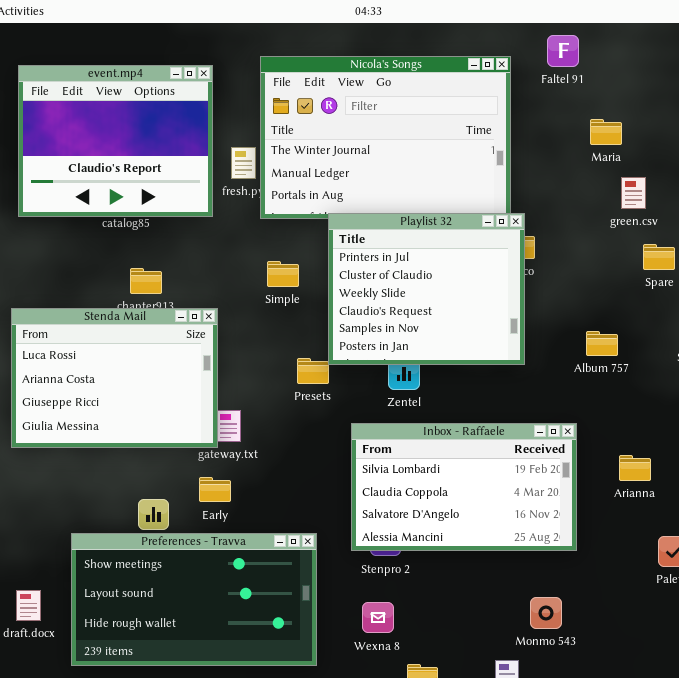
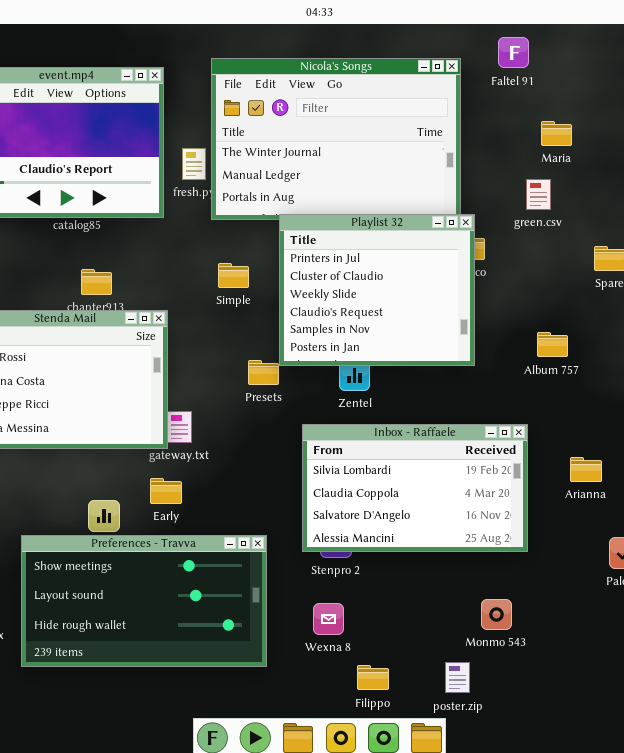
green.csv: [621,177,646,209] -> [526,179,551,210], moved

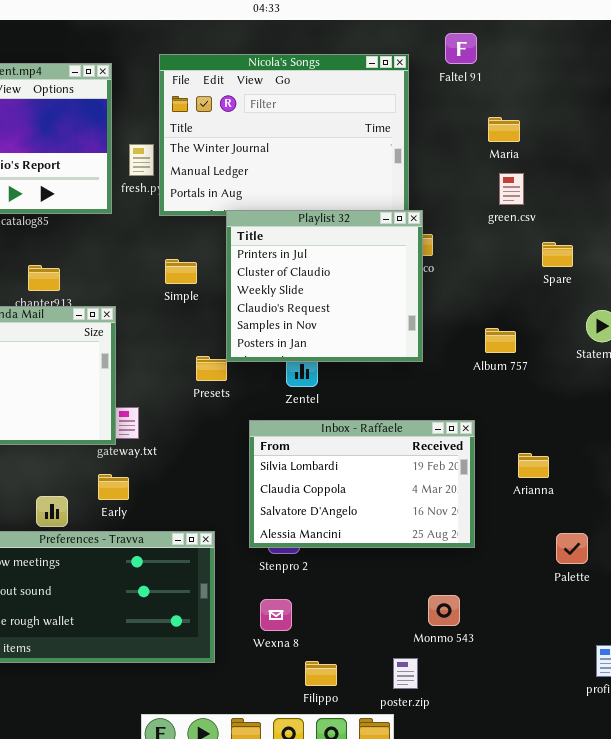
green.csv: [526,179,551,210] -> [499,173,524,205], moved

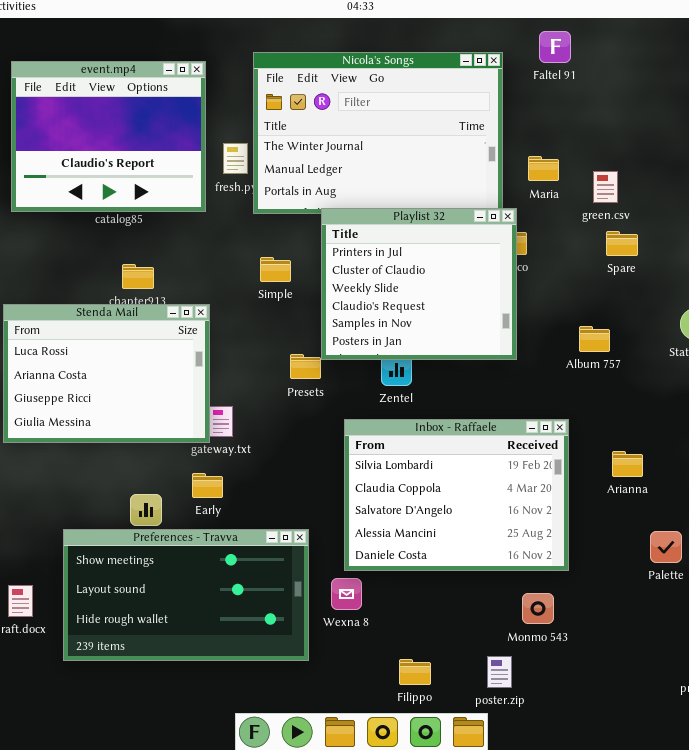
Maria: [488,117,520,142] -> [528,156,559,181], moved
Spare: [542,242,573,267] -> [606,231,638,256], moved
Inbox - Raffaele: [249,420,475,548] -> [344,419,569,571], resized
Wexna 8: [260,599,292,631] -> [331,578,362,610], moved

